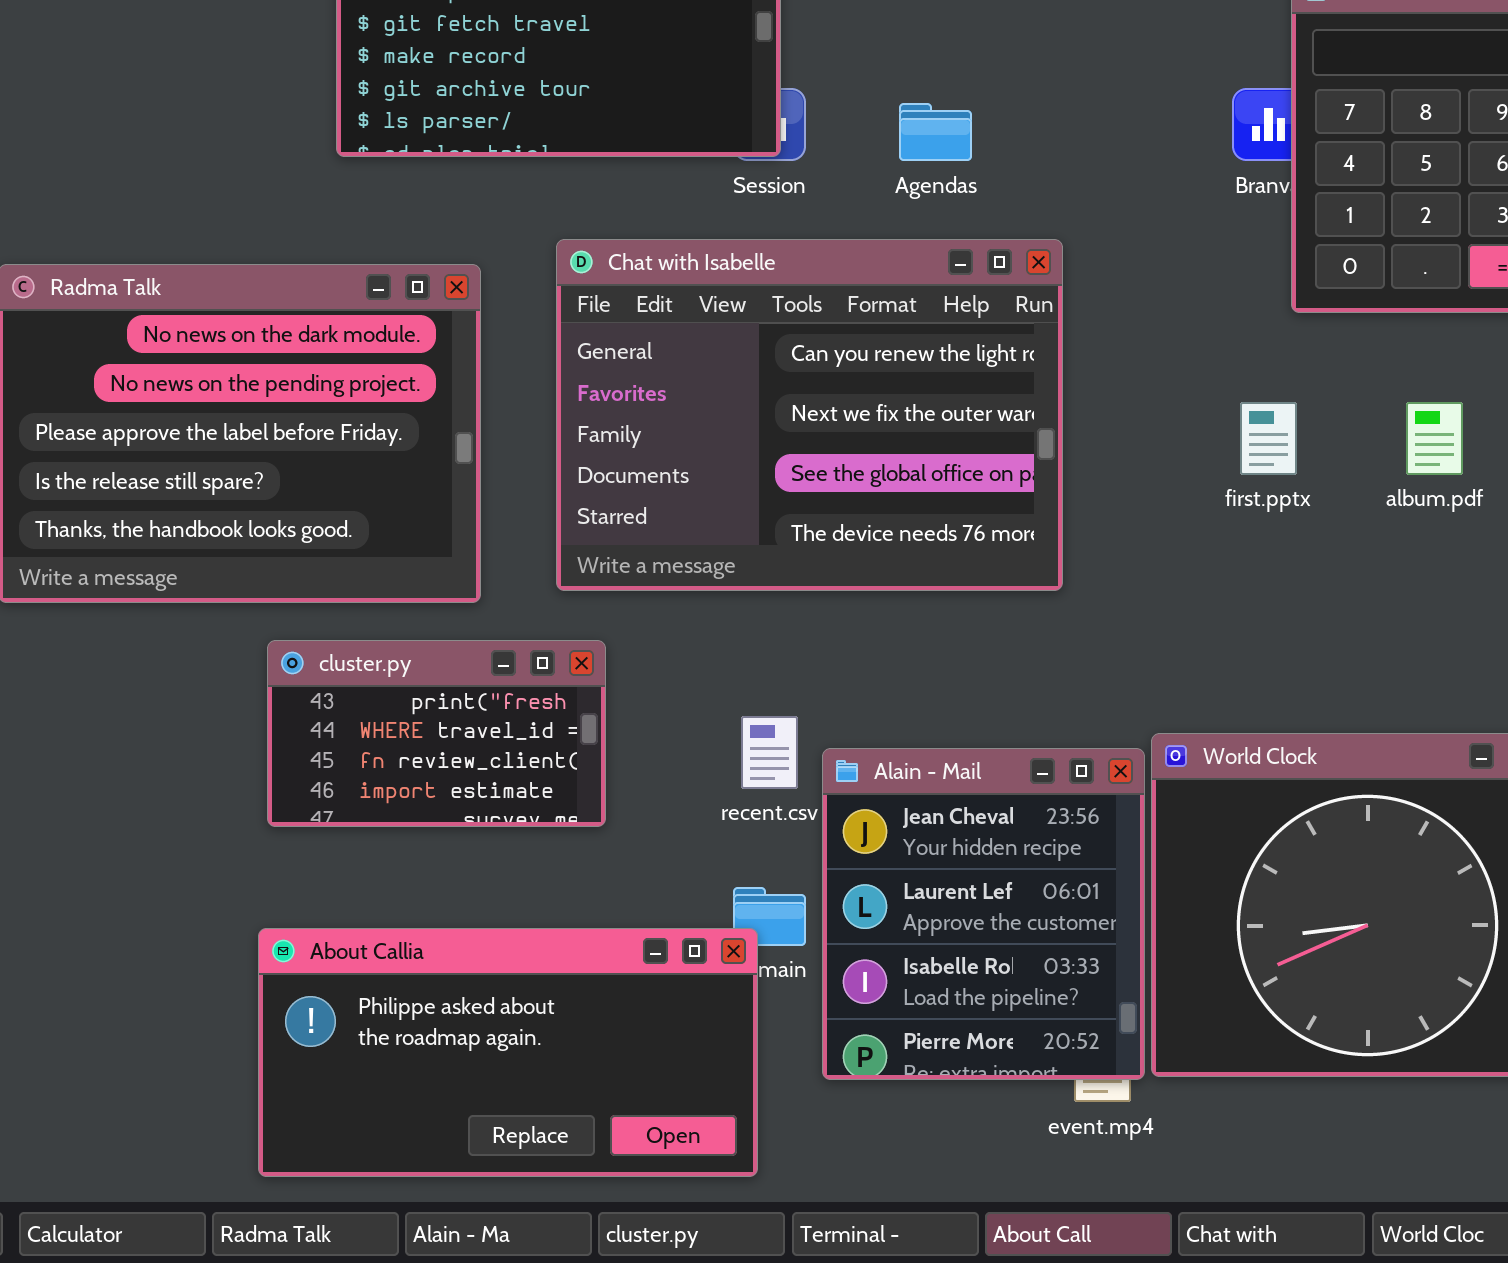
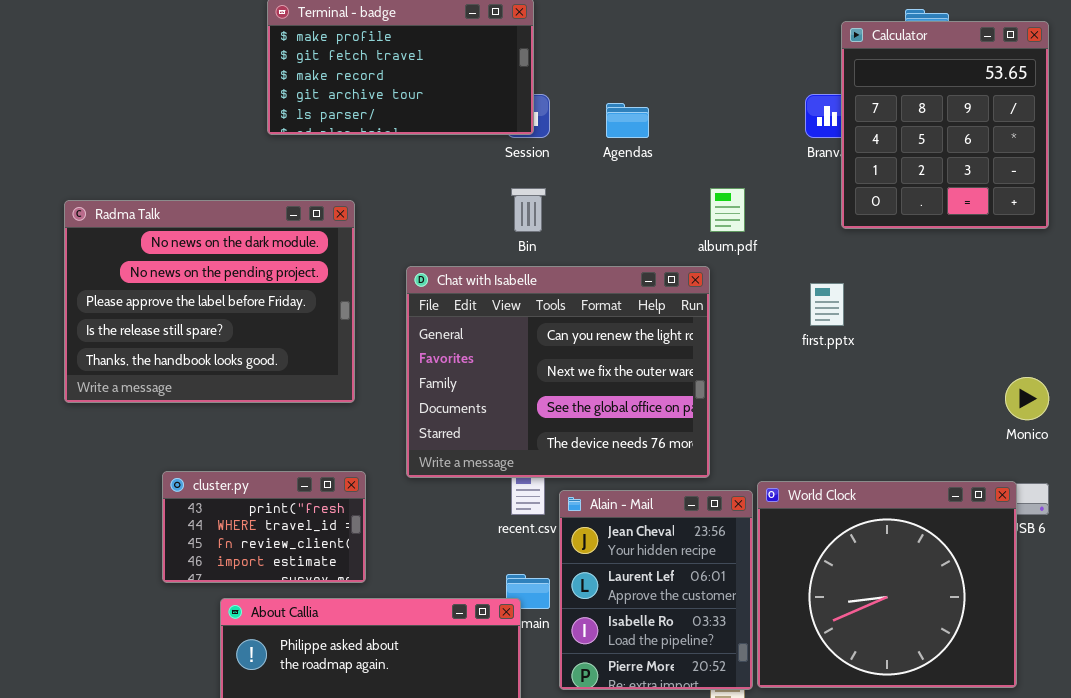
Chat with Isabelle: [556,239,1063,591] -> [406,266,710,478], moved
album.pdf: [1406,402,1463,475] -> [710,188,745,232], moved
cluster.py: [267,640,606,827] -> [162,471,366,583], moved

